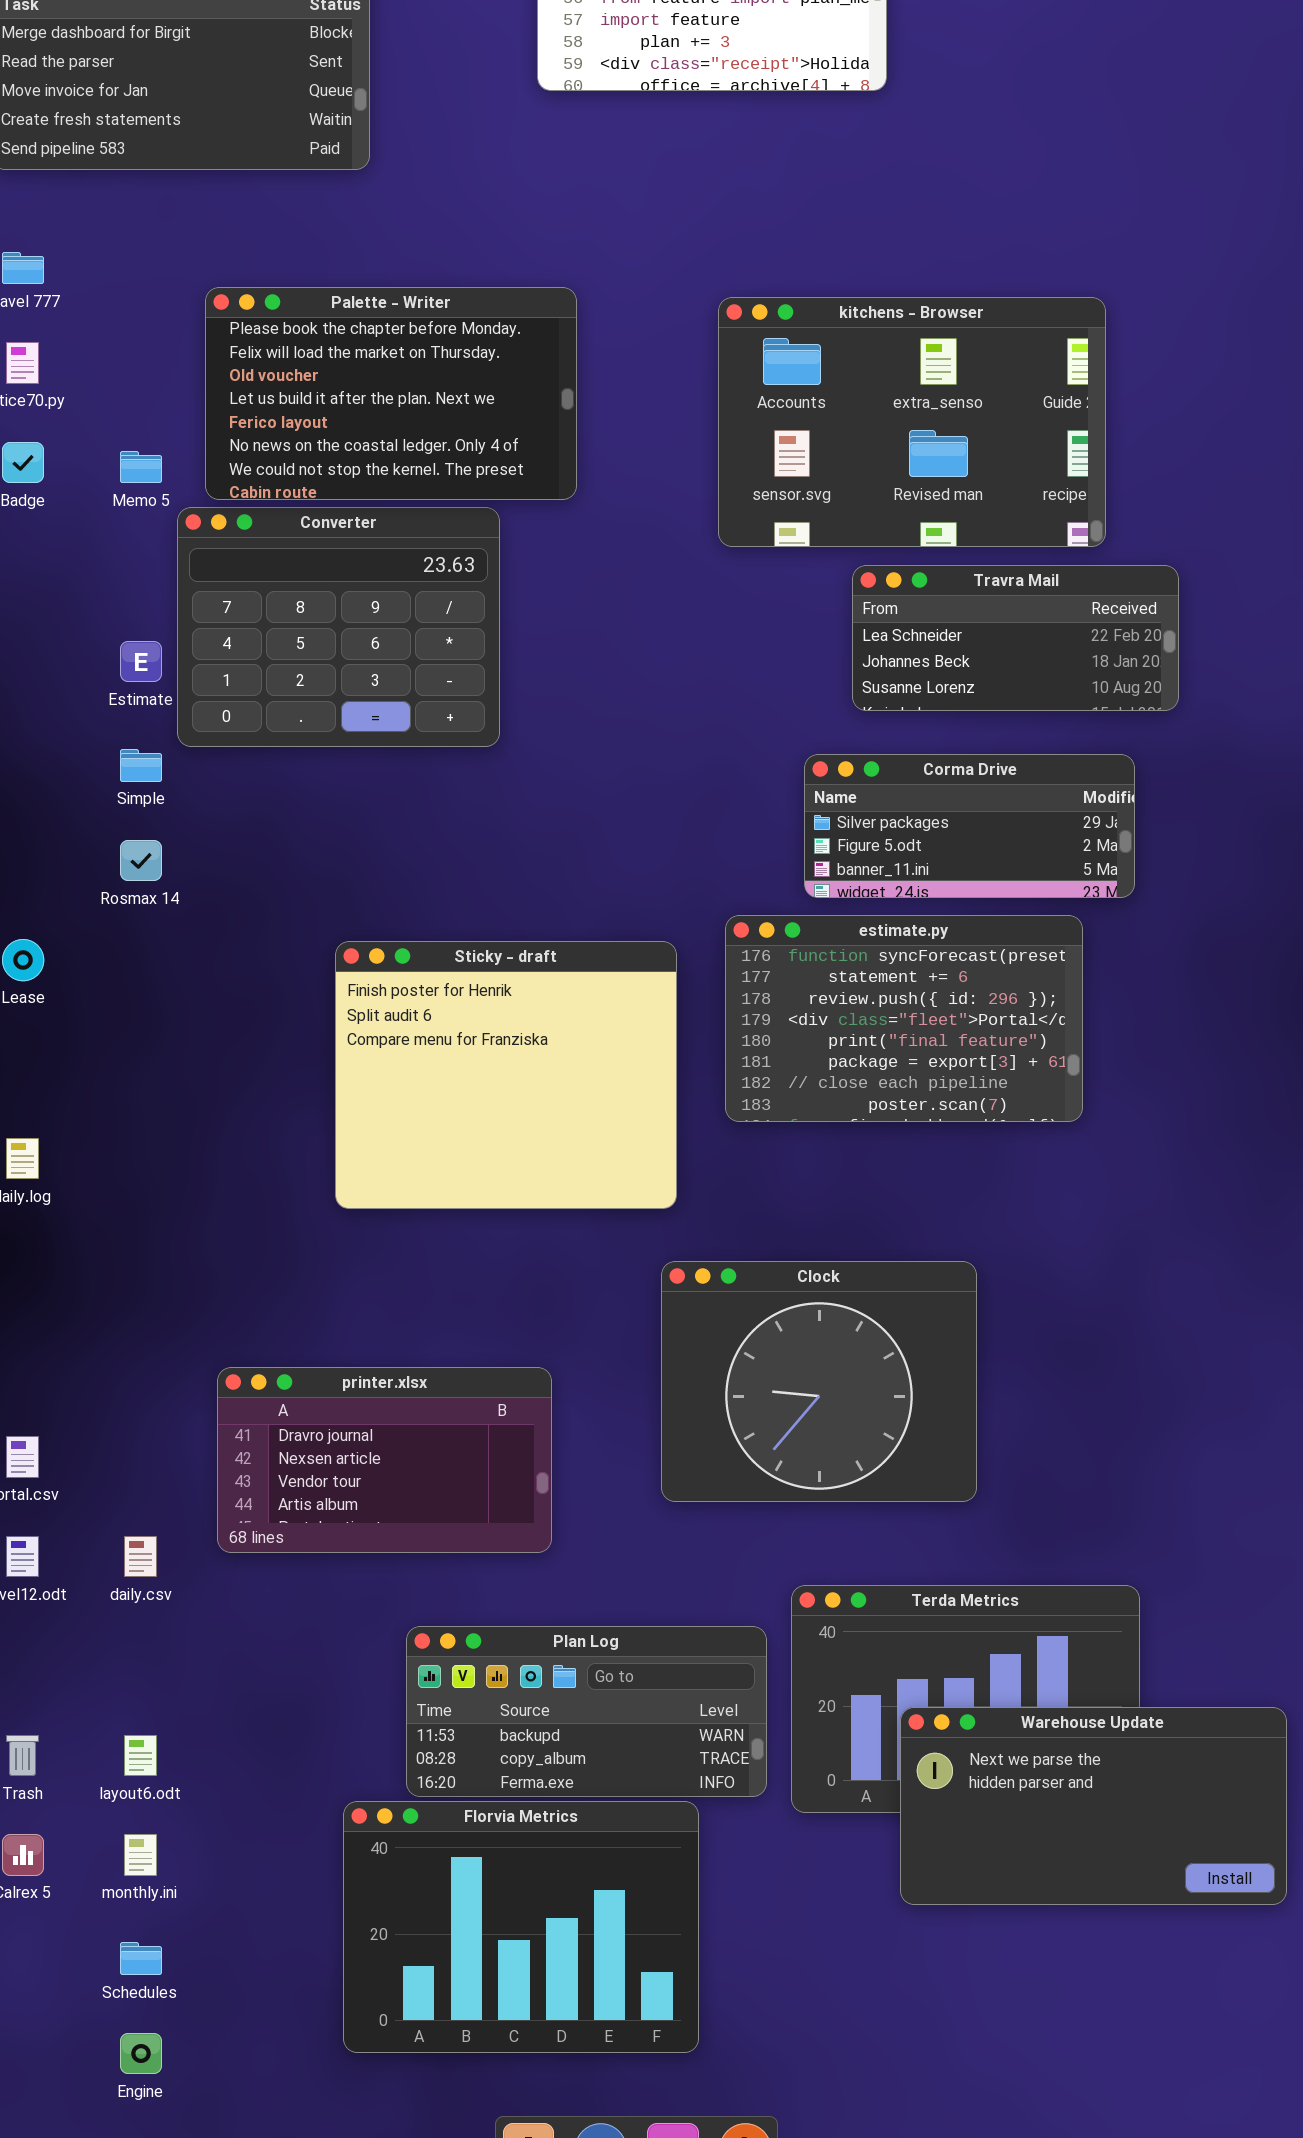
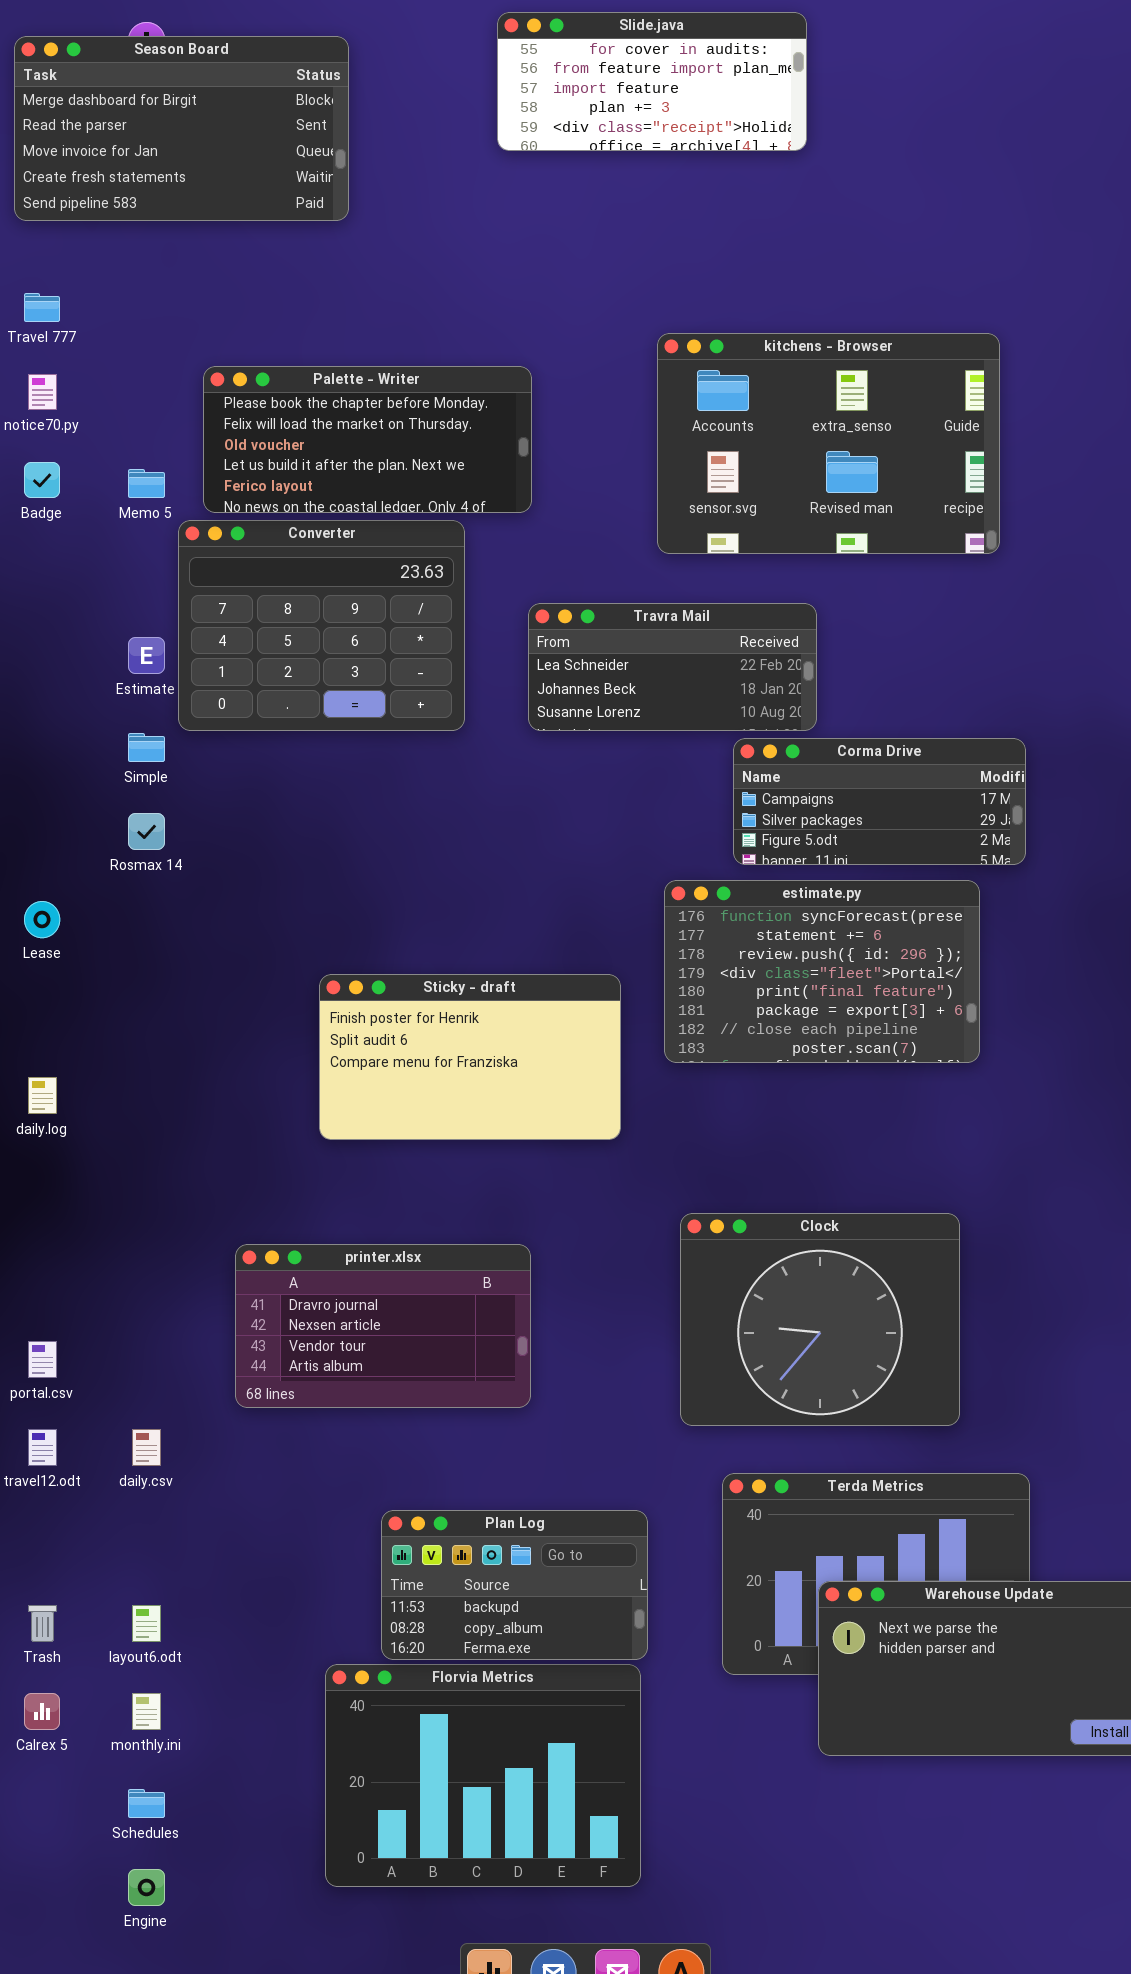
Palette - Writer: [205,287,577,500] -> [203,366,532,513], resized
Travra Mail: [852,565,1179,711] -> [528,603,817,731], moved
Corma Drive: [804,754,1135,898] -> [733,738,1026,865], scrolled up 1 row
Sticky - draft: [335,941,677,1209] -> [319,974,621,1140], resized
Clock: [661,1261,977,1502] -> [680,1213,960,1426], moved
printer.xlsx: [217,1367,552,1553] -> [235,1244,531,1408], moved
Plan Log: [406,1626,767,1797] -> [381,1510,648,1660], resized

